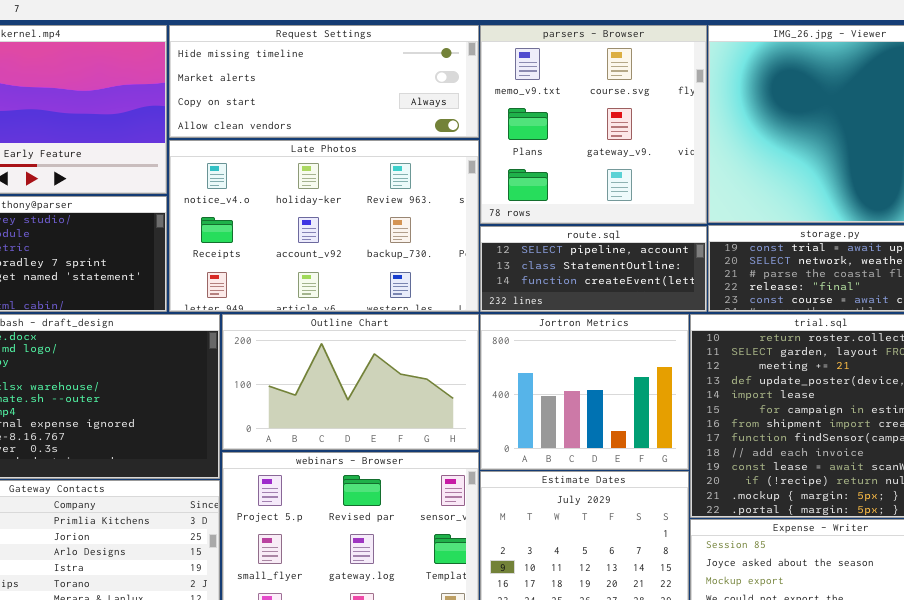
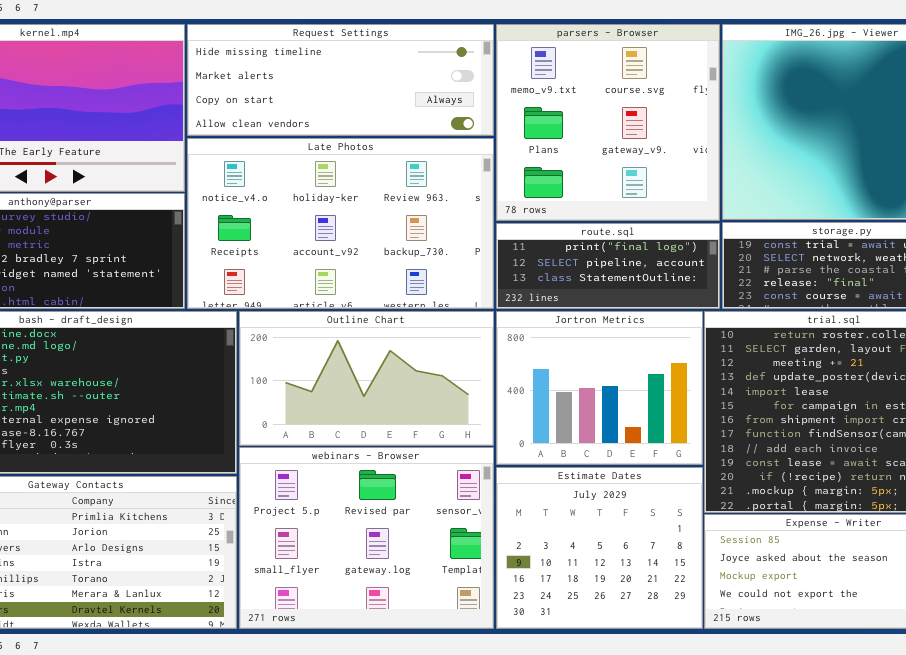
route.sql: [480,226,707,312] -> [496,223,720,309], scrolled up 1 row

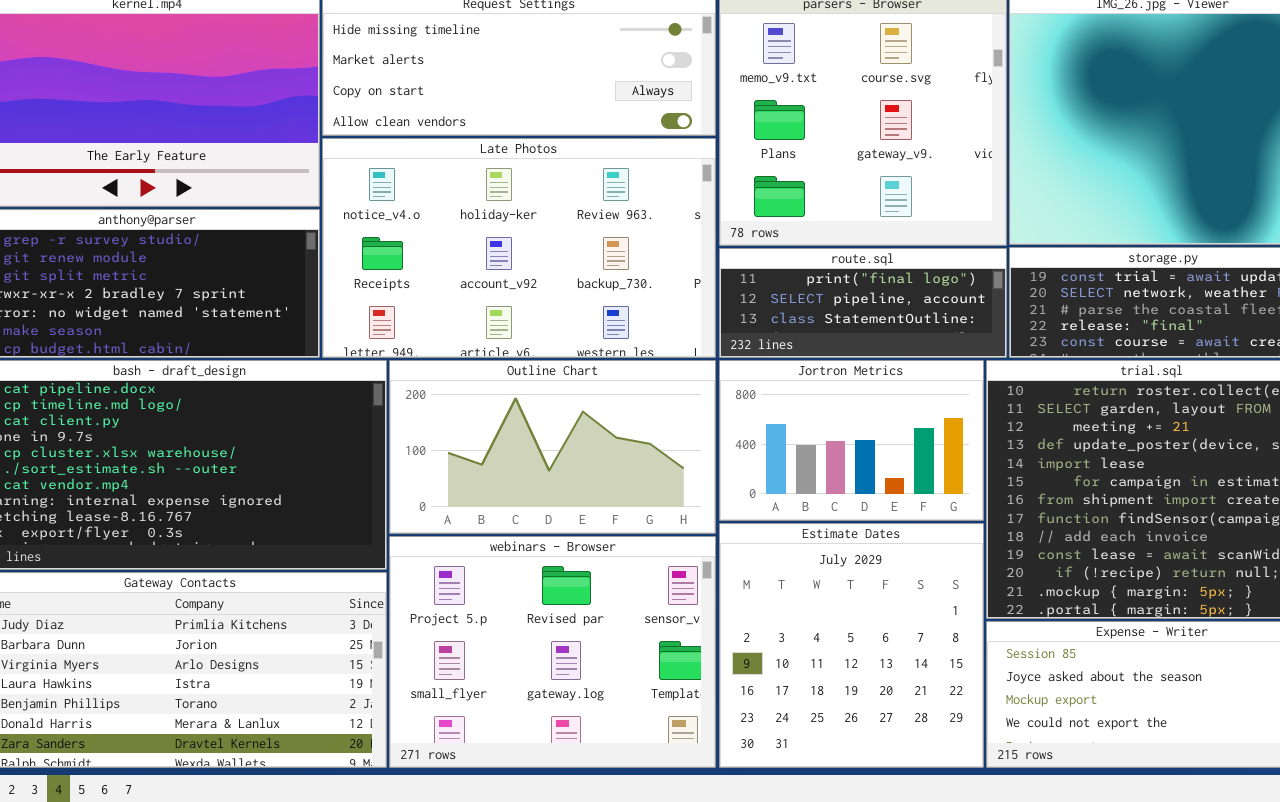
Jortron Metrics: [496,311,703,465] -> [719,360,984,521], resized
Estimate Dates: [496,467,703,629] -> [719,523,984,768], resized

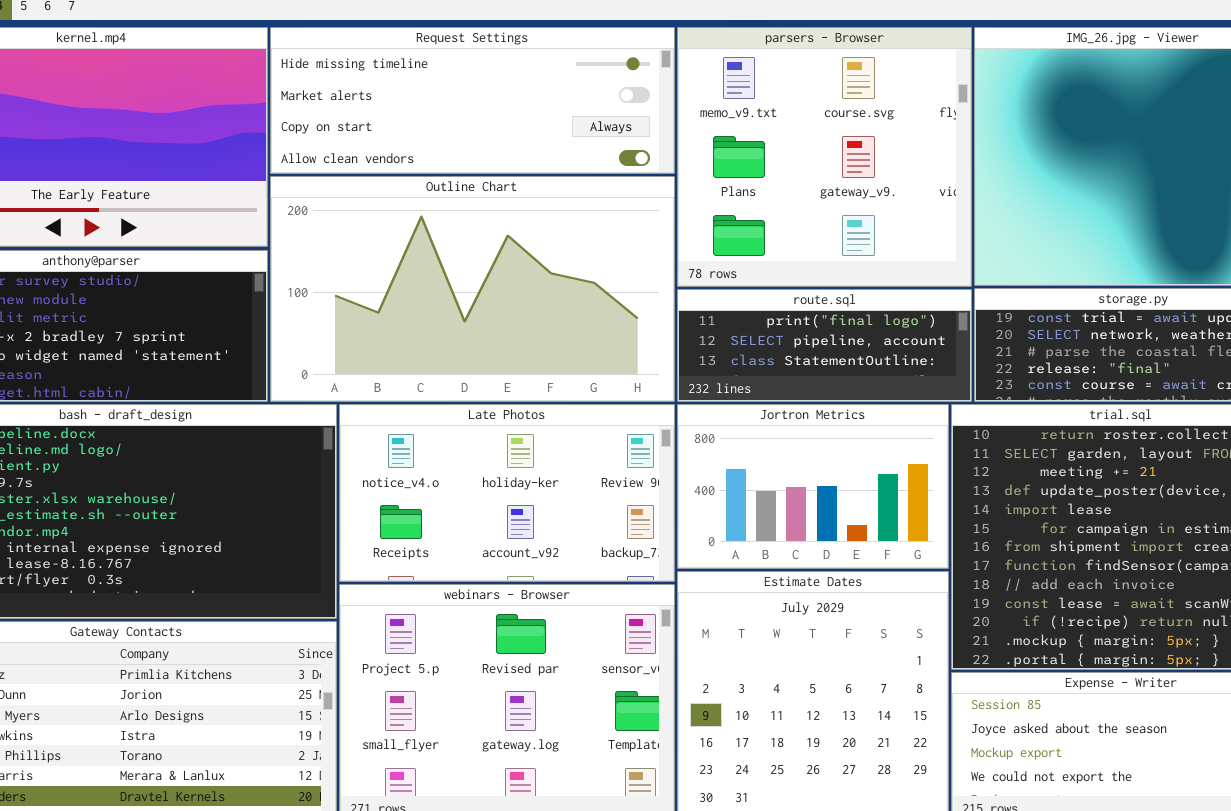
Late Photos: [322,138,716,358] -> [339,404,675,582], moved, resized
Outline Chart: [389,360,716,534] -> [270,176,675,402], moved, resized

